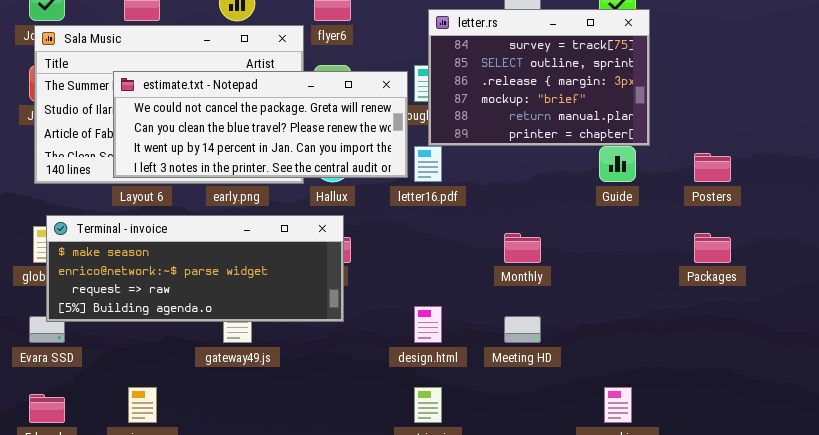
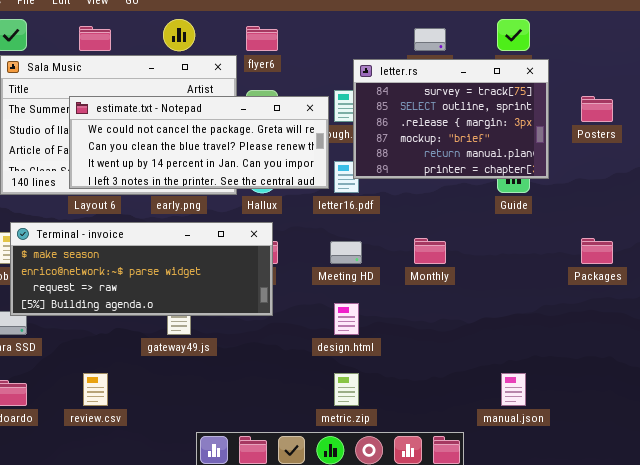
letter.rs: [428,9,650,146] -> [353,59,549,179], moved
Posters: [694,153,731,182] -> [581,96,613,122], moved
Meeting HD: [504,316,541,343] -> [330,241,362,264], moved

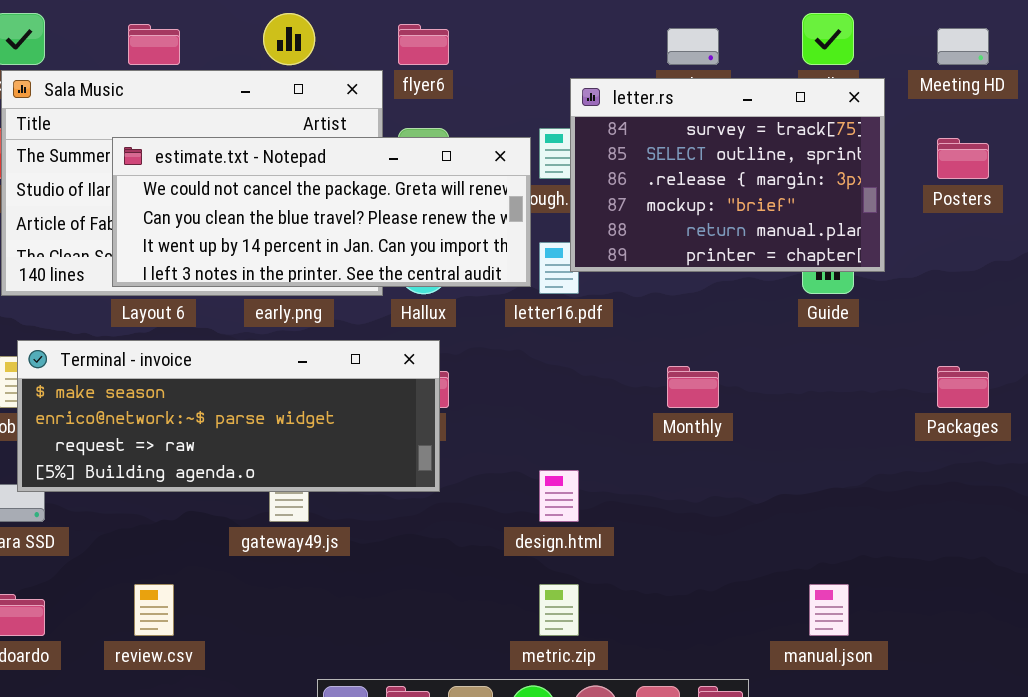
Meeting HD: [330,241,362,264] -> [937,28,989,65], moved

